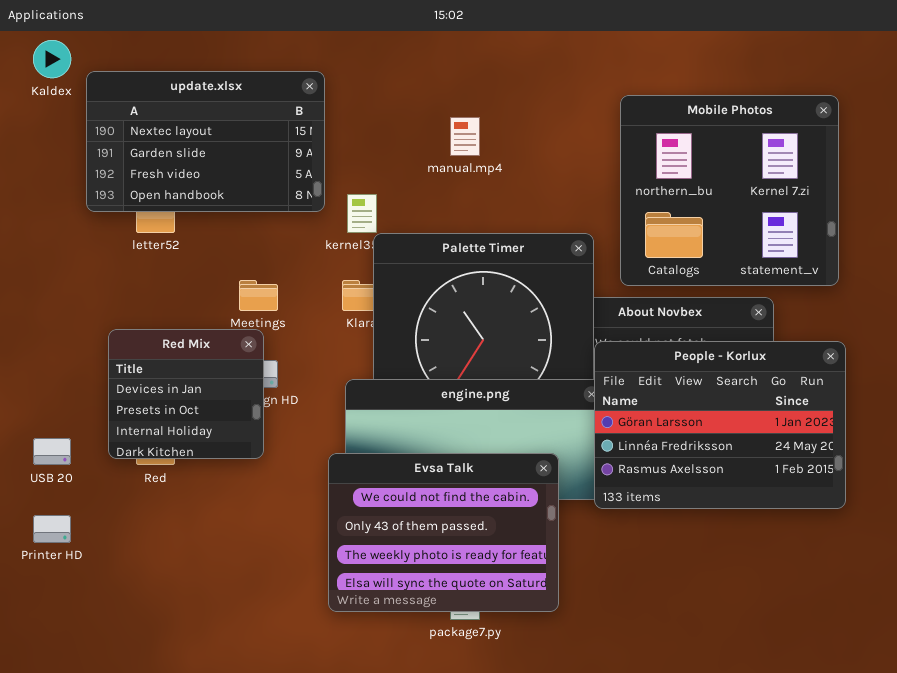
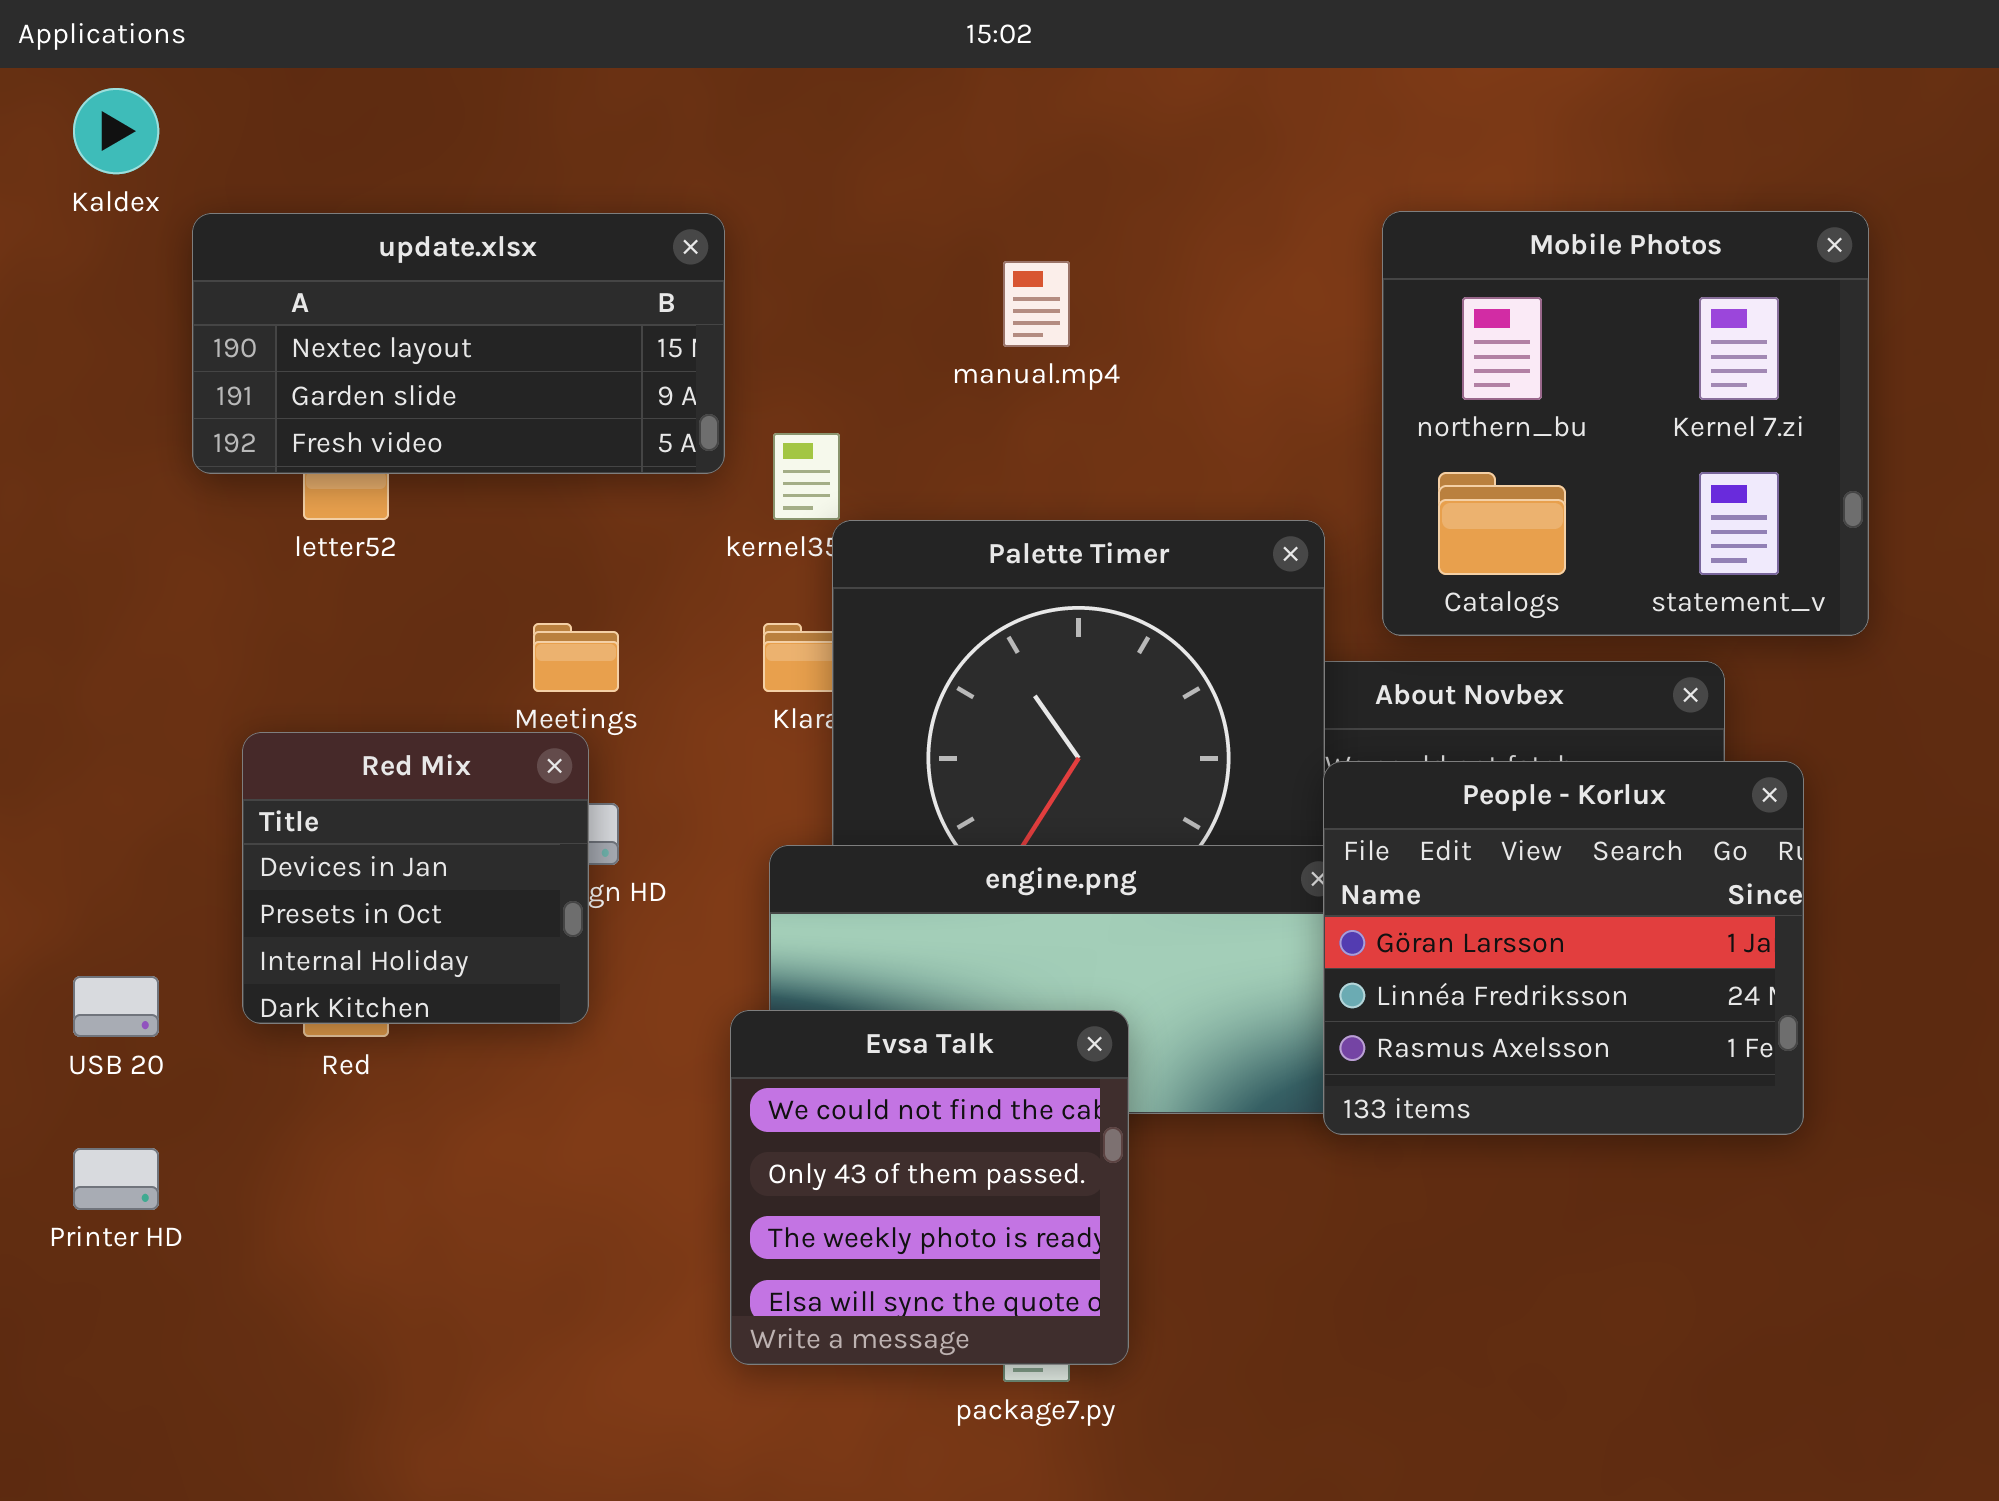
update.xlsx: [86,71,325,212] -> [192,213,725,474], resized
People - Korlux: [594,341,846,509] -> [1323,761,1804,1135], resized
Evsa Talk: [328,453,559,612] -> [730,1010,1129,1365], resized

